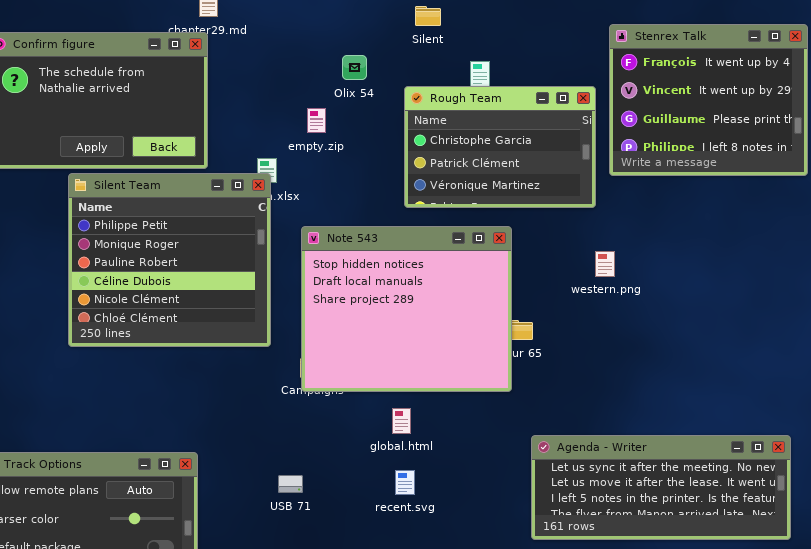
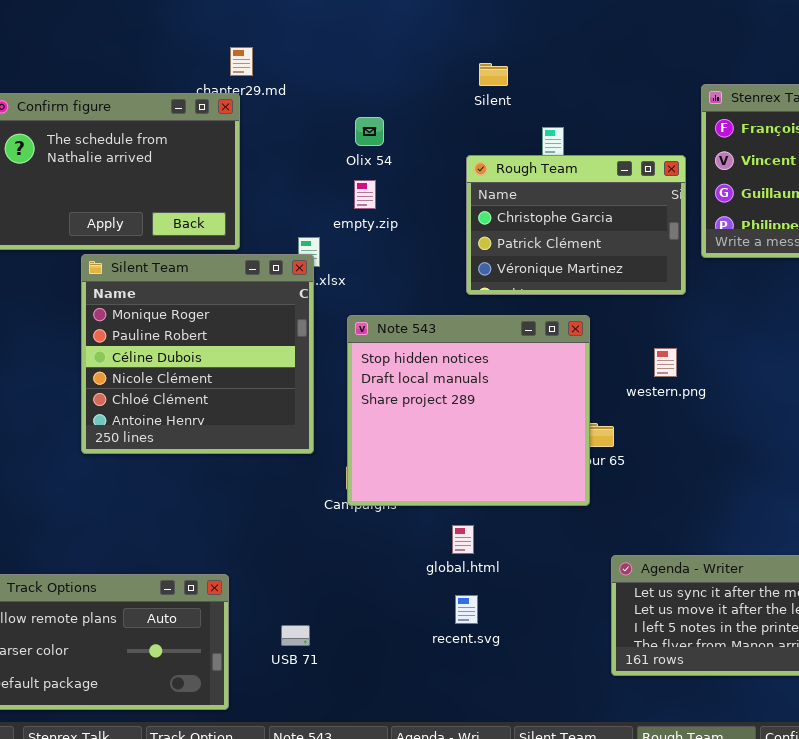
Olix 54: [342,55,367,80] -> [355,117,384,146], moved
Silent Team: [68,173,271,347] -> [81,254,314,454], scrolled down 1 row
western.png: [595,251,615,277] -> [654,348,677,377], moved
USB 71: [278,475,303,493] -> [281,625,310,646], moved

